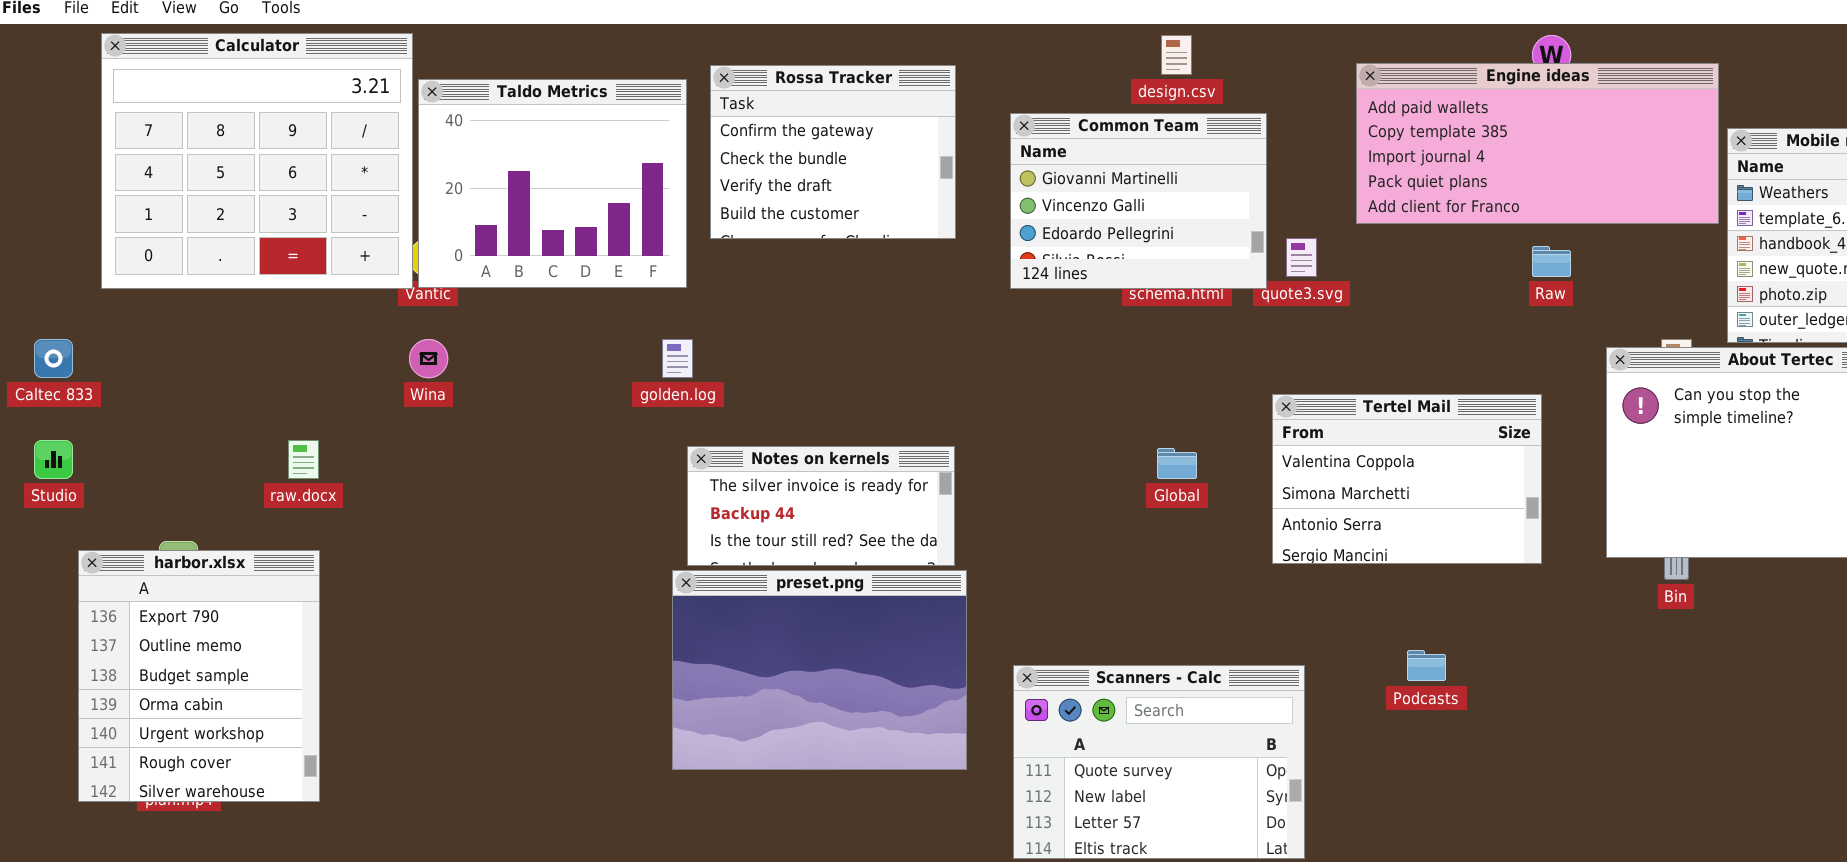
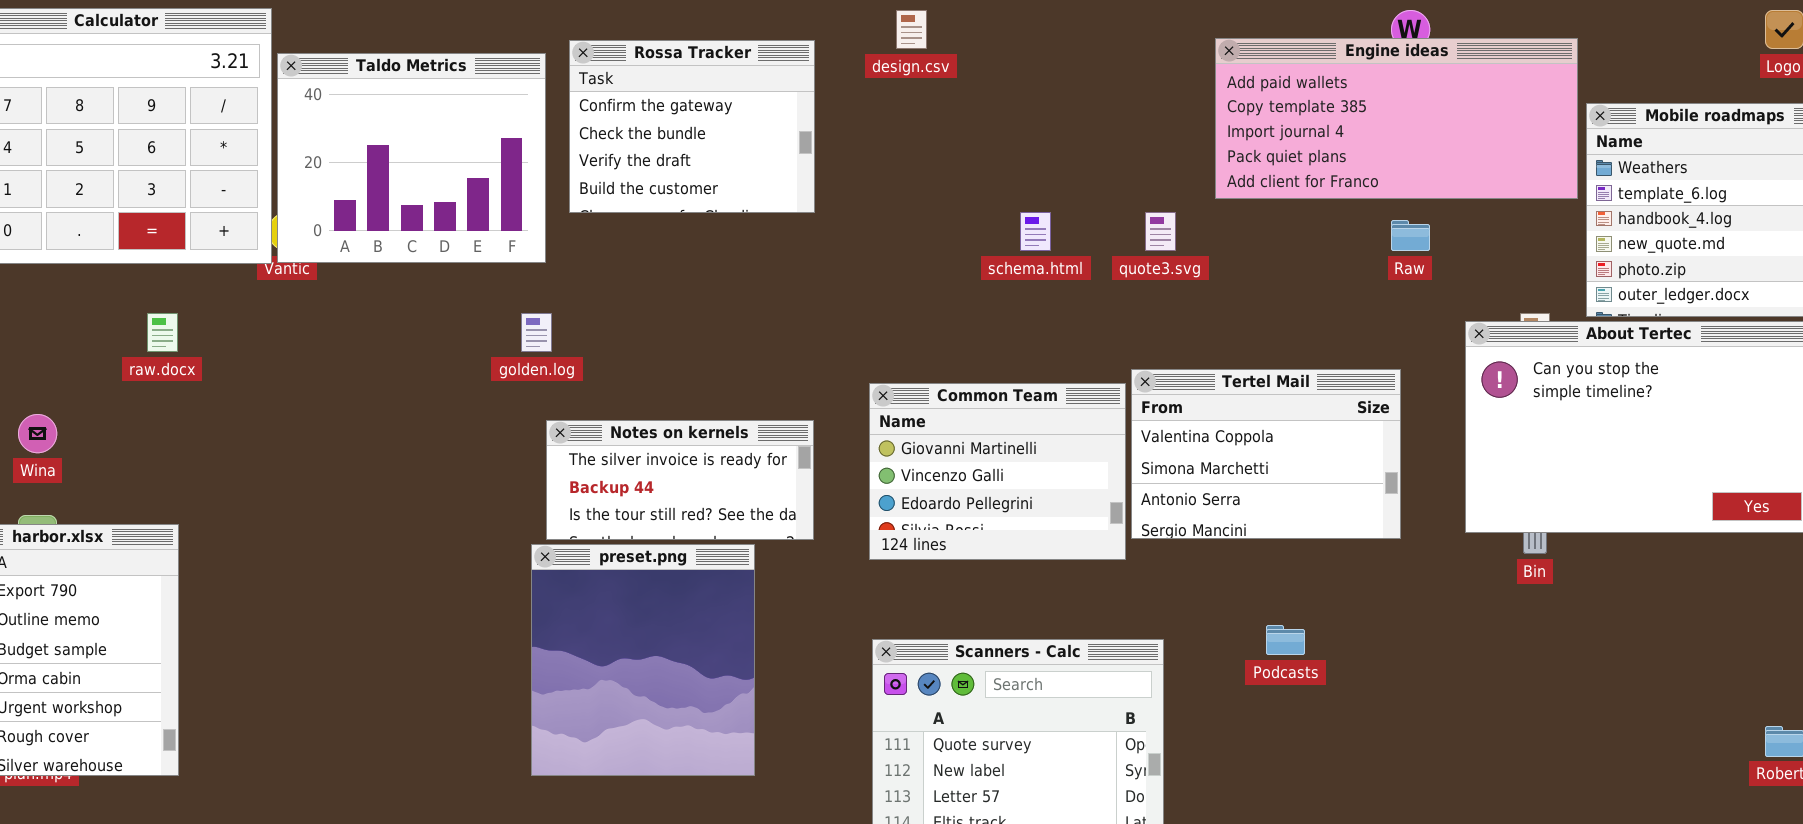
design.csv: [1161,35,1192,75] -> [896,10,927,49], moved
Common Team: [1010,113,1267,289] -> [869,383,1126,560], moved
Wina: [409,339,448,378] -> [18,414,57,453], moved
raw.docx: [288,440,319,479] -> [147,313,178,352], moved
preset.png: [672,570,967,770] -> [531,544,755,776], resized

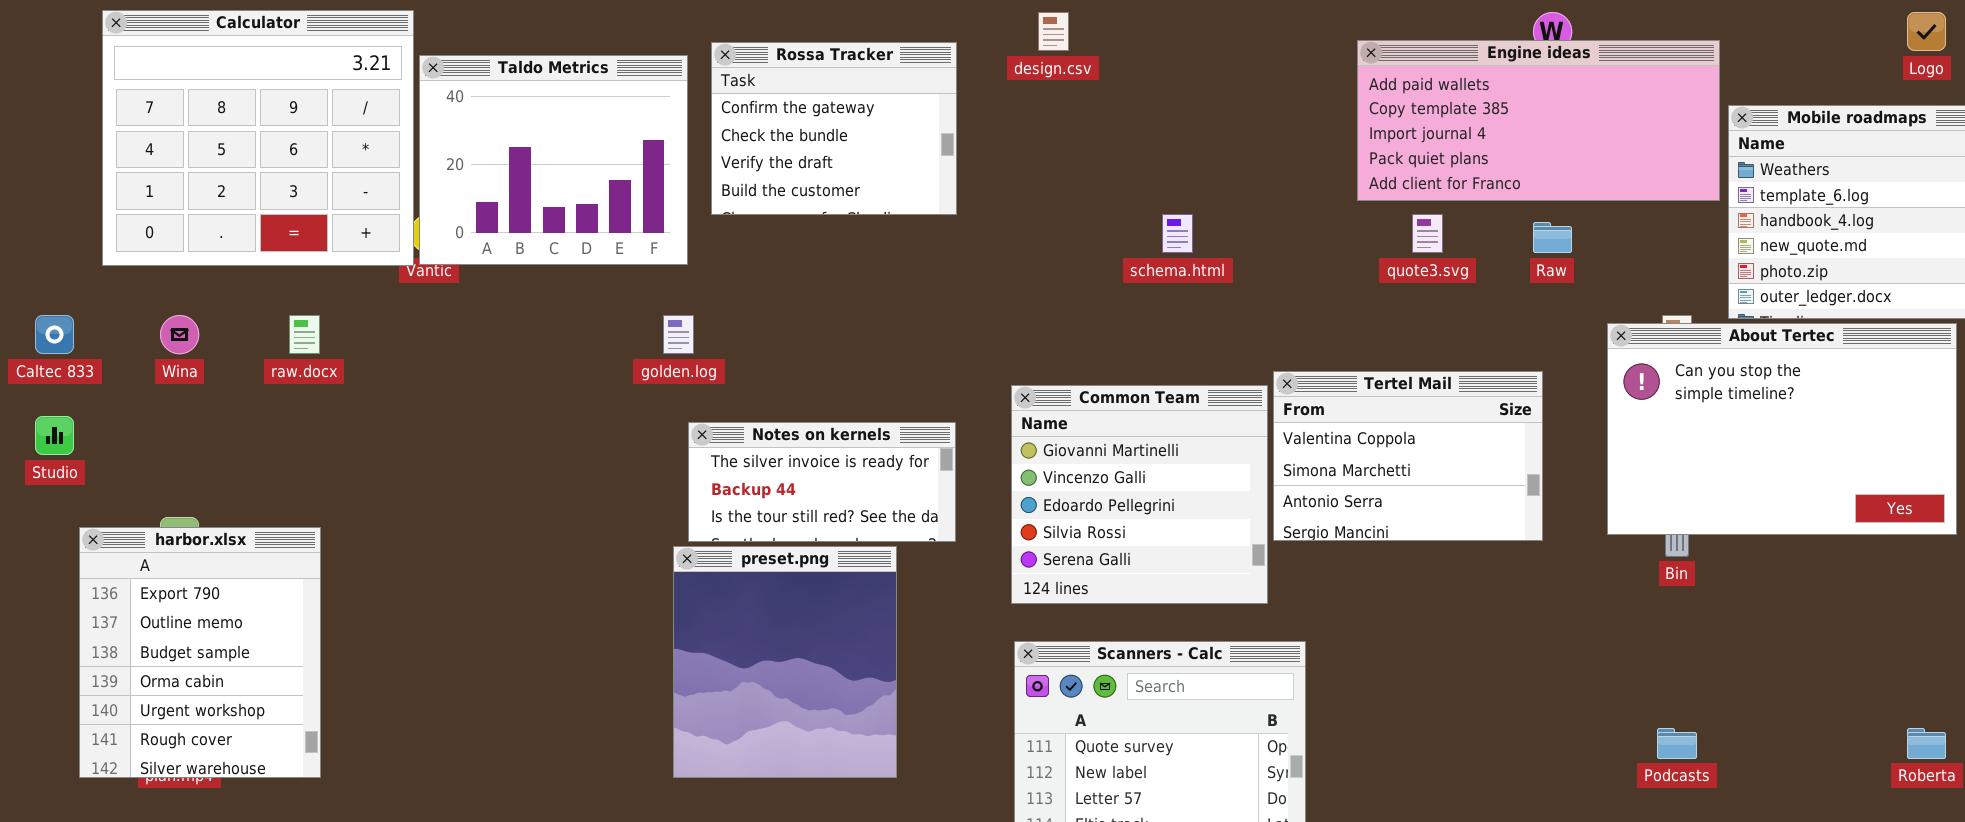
quote3.svg: [1145,212,1176,251] -> [1412,214,1443,253], moved
Common Team: [869,383,1126,560] -> [1011,385,1268,604], resized
Wina: [18,414,57,453] -> [160,315,199,354], moved
Podcasts: [1266,625,1305,655] -> [1657,728,1697,759], moved

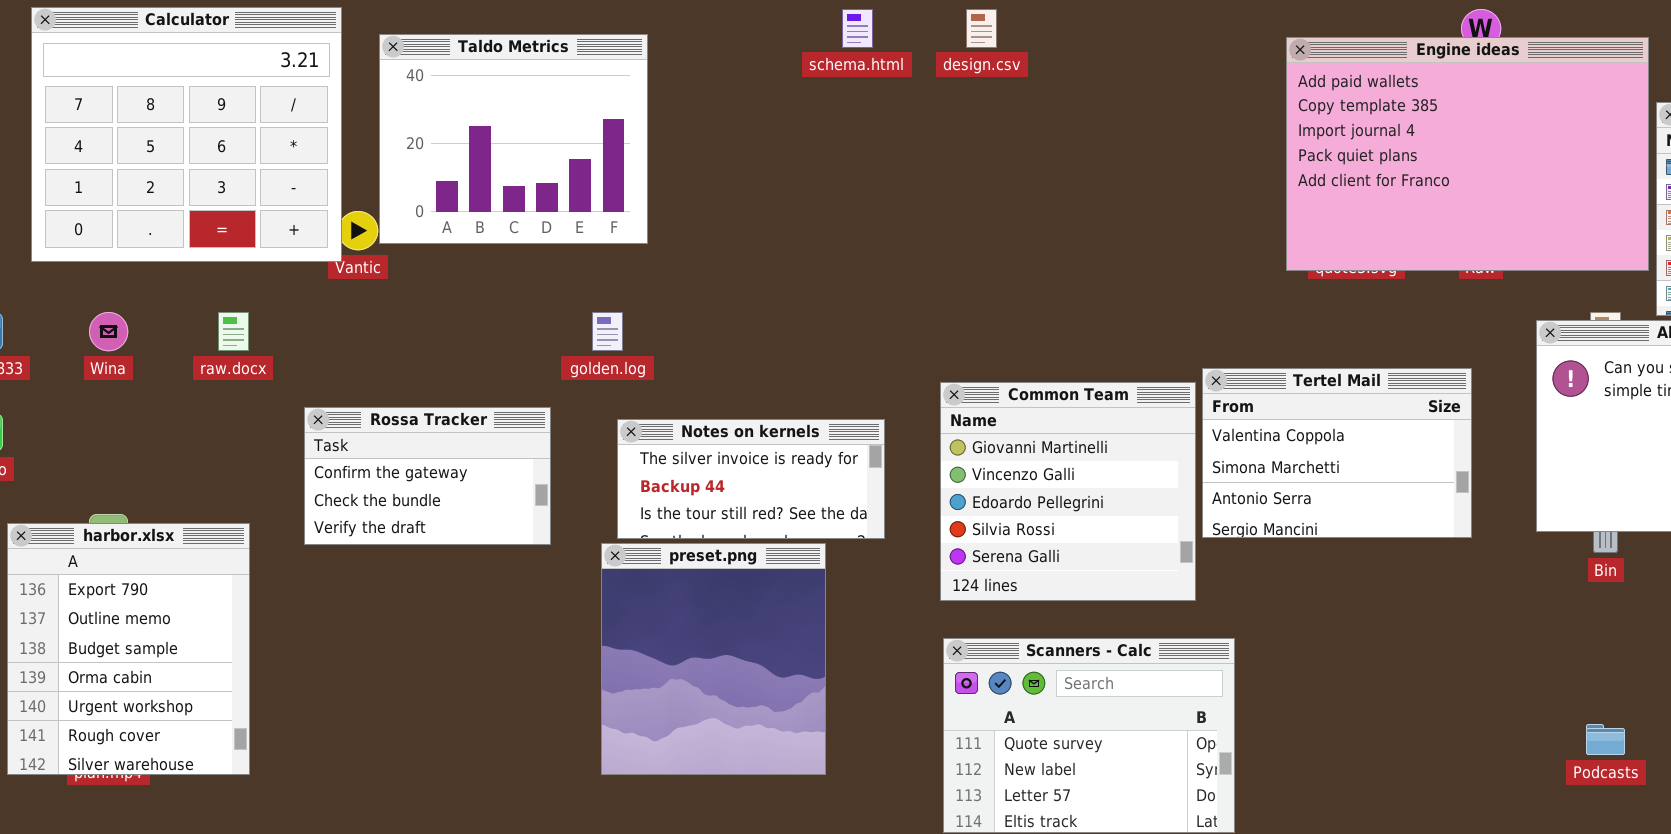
Engine ideas: [1357,40,1720,201] -> [1286,37,1649,271], resized
Rossa Tracker: [711,42,957,215] -> [304,407,551,545], moved, resized
Taldo Metrics: [419,55,688,265] -> [379,34,648,244], moved
schema.html: [1162,214,1193,253] -> [842,9,873,48], moved

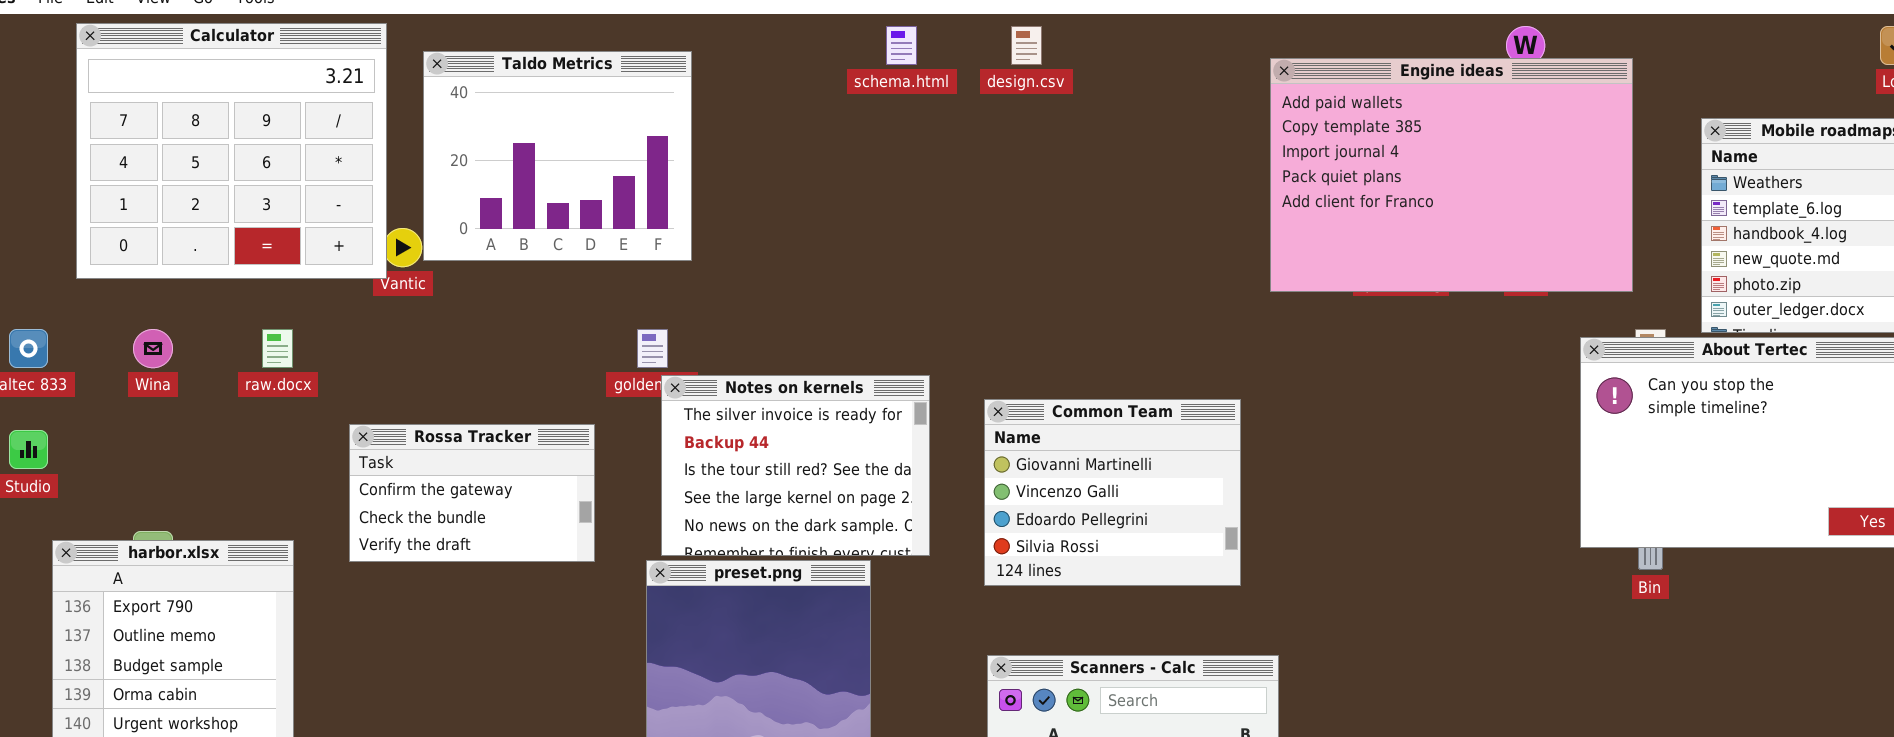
Engine ideas: [1286,37,1649,271] -> [1270,58,1633,292], moved
Tertel Mail: [1202,368,1472,538] -> none, closed
Common Team: [940,382,1196,601] -> [984,399,1241,586], resized
Notes on kernels: [617,419,885,539] -> [661,375,930,556], resized

